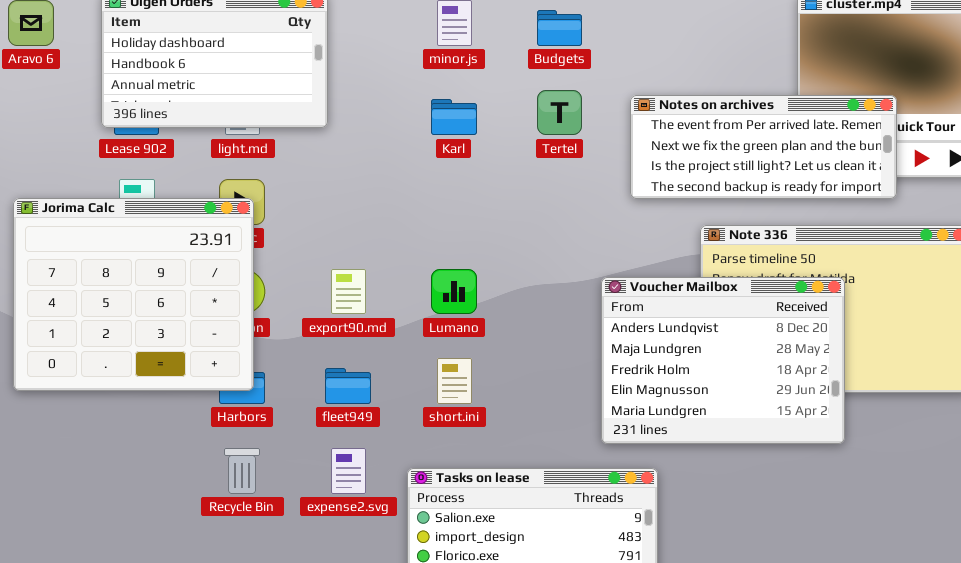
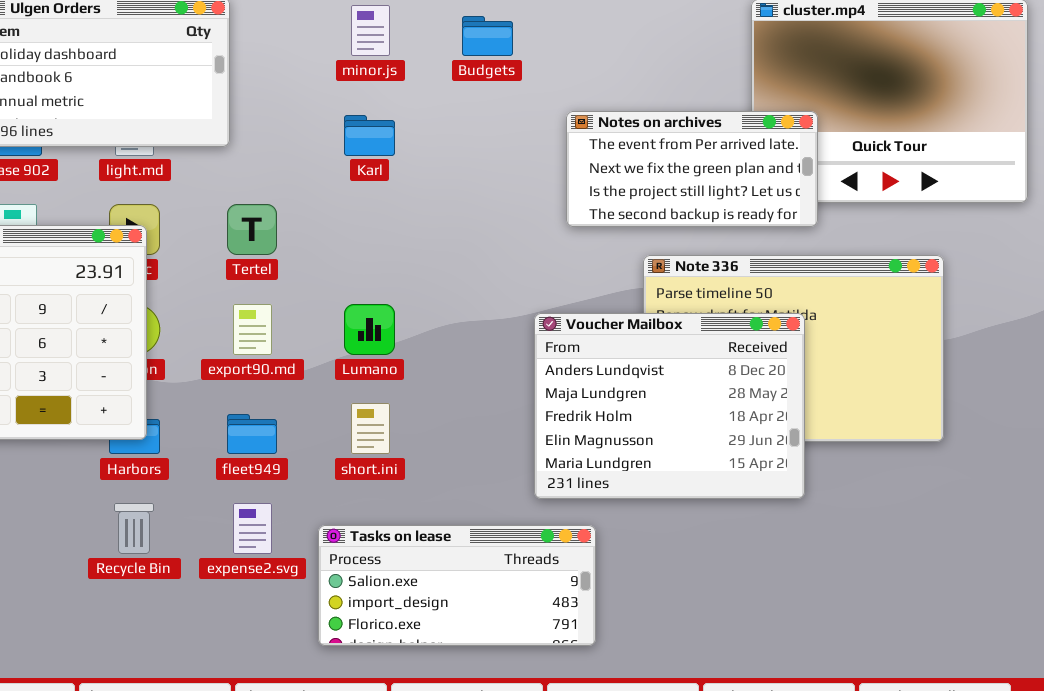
Tertel: [537,90,582,135] -> [227,204,277,255], moved
Notes on archives: [630,95,897,199] -> [566,111,818,227], resized

